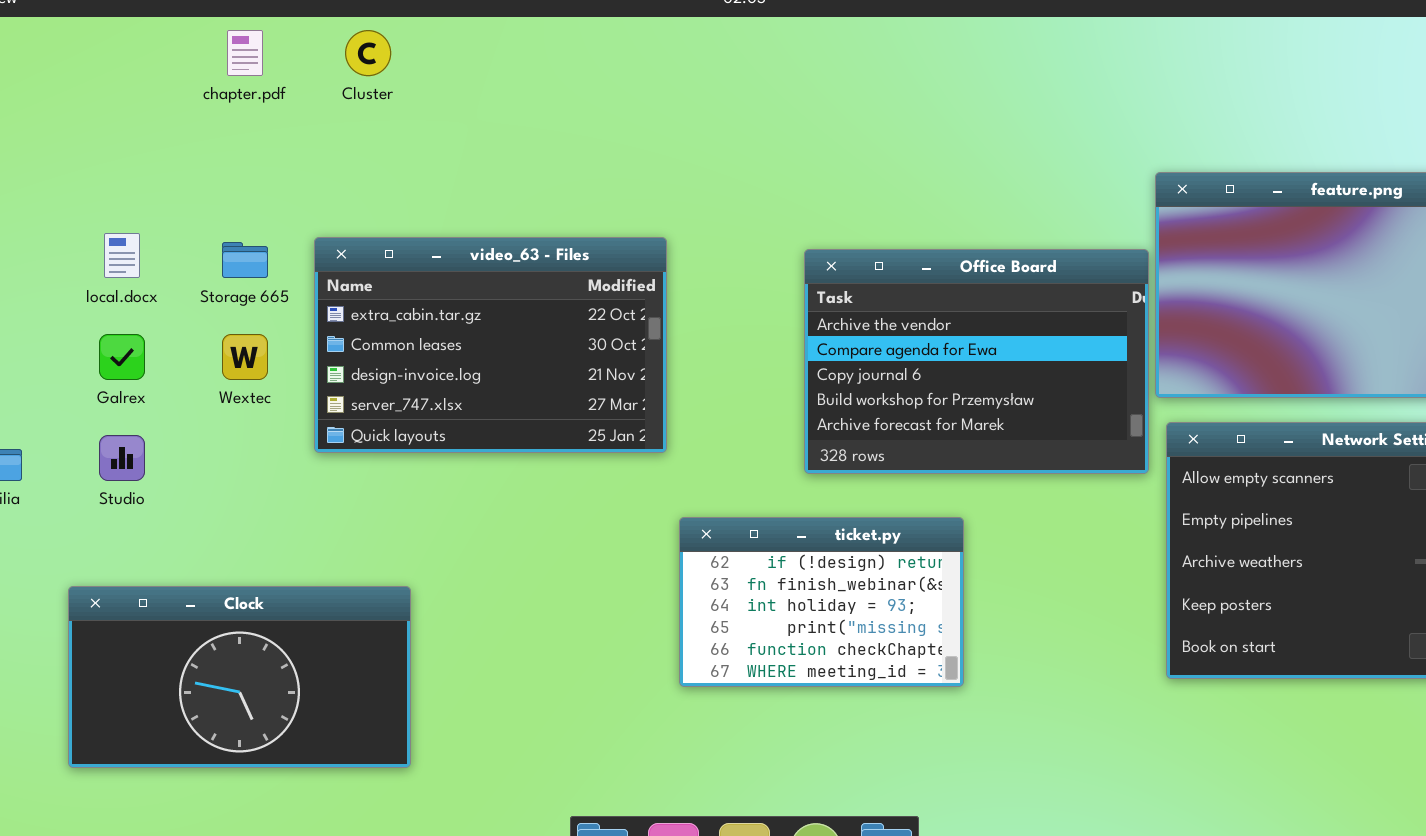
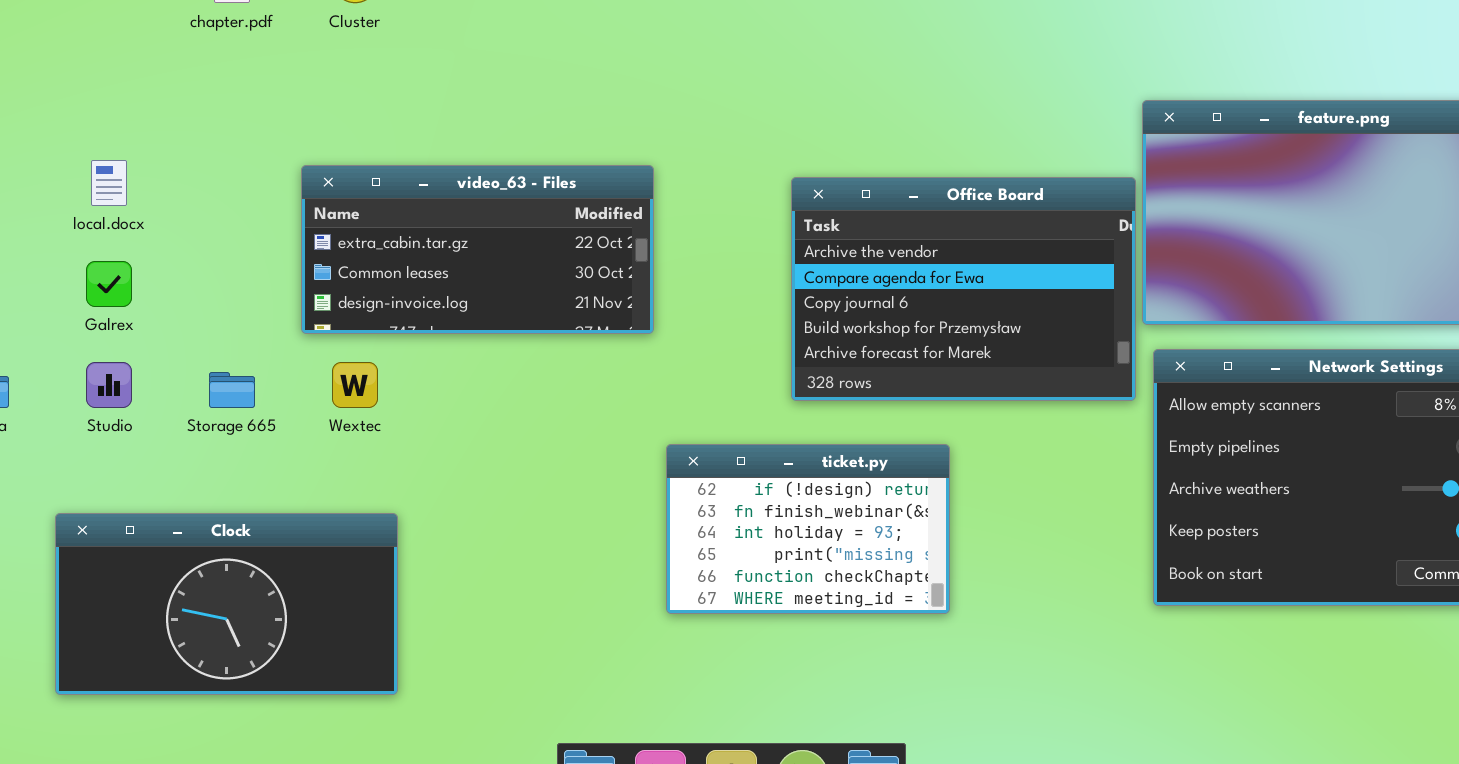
video_63 - Files: [314,237,667,453] -> [301,165,654,334], resized
Storage 665: [222,242,268,278] -> [209,372,255,408], moved
Wextec: [222,334,268,380] -> [332,362,378,408], moved

